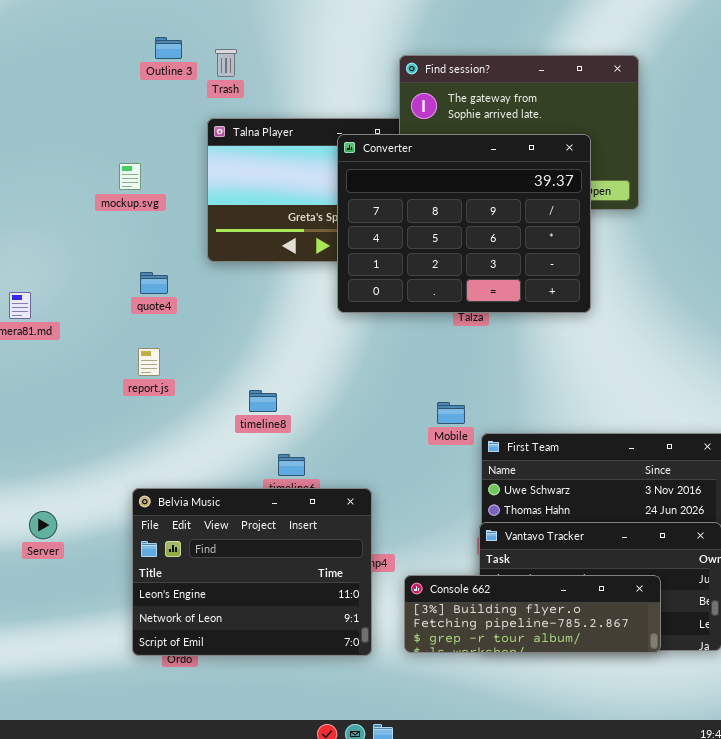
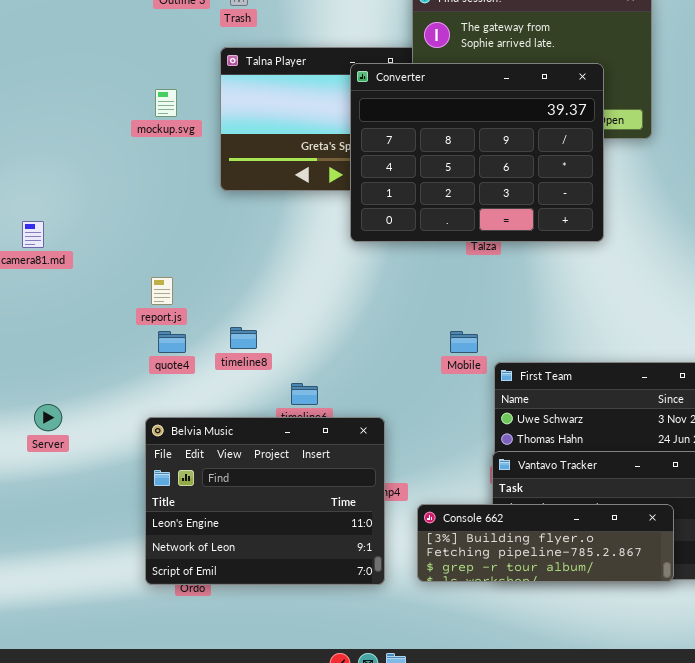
mockup.svg: [119,163,141,190] -> [155,89,177,117], moved
quote4: [140,272,168,294] -> [158,331,186,353], moved
timeline8: [249,390,277,412] -> [230,327,257,349], moved
Server: [29,511,57,539] -> [34,404,62,431], moved

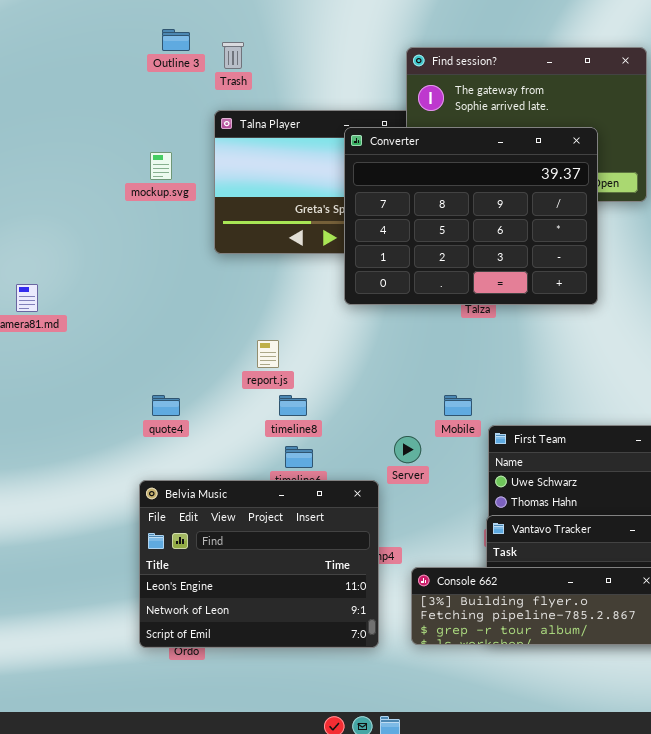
report.js: [151,277,173,305] -> [257,340,279,368], moved
timeline8: [230,327,257,349] -> [279,395,307,416], moved
Server: [34,404,62,431] -> [394,436,421,463], moved

